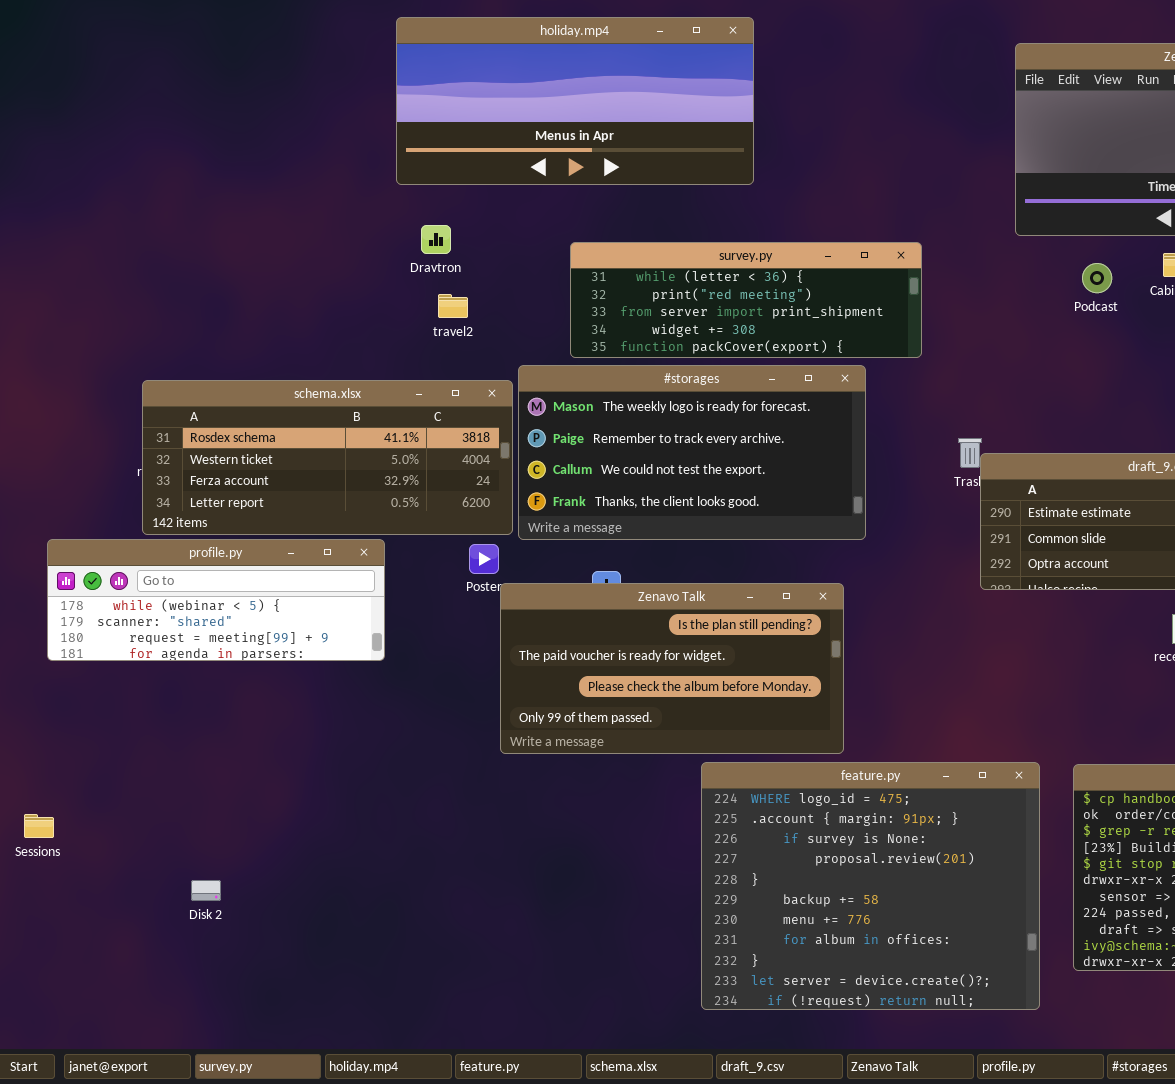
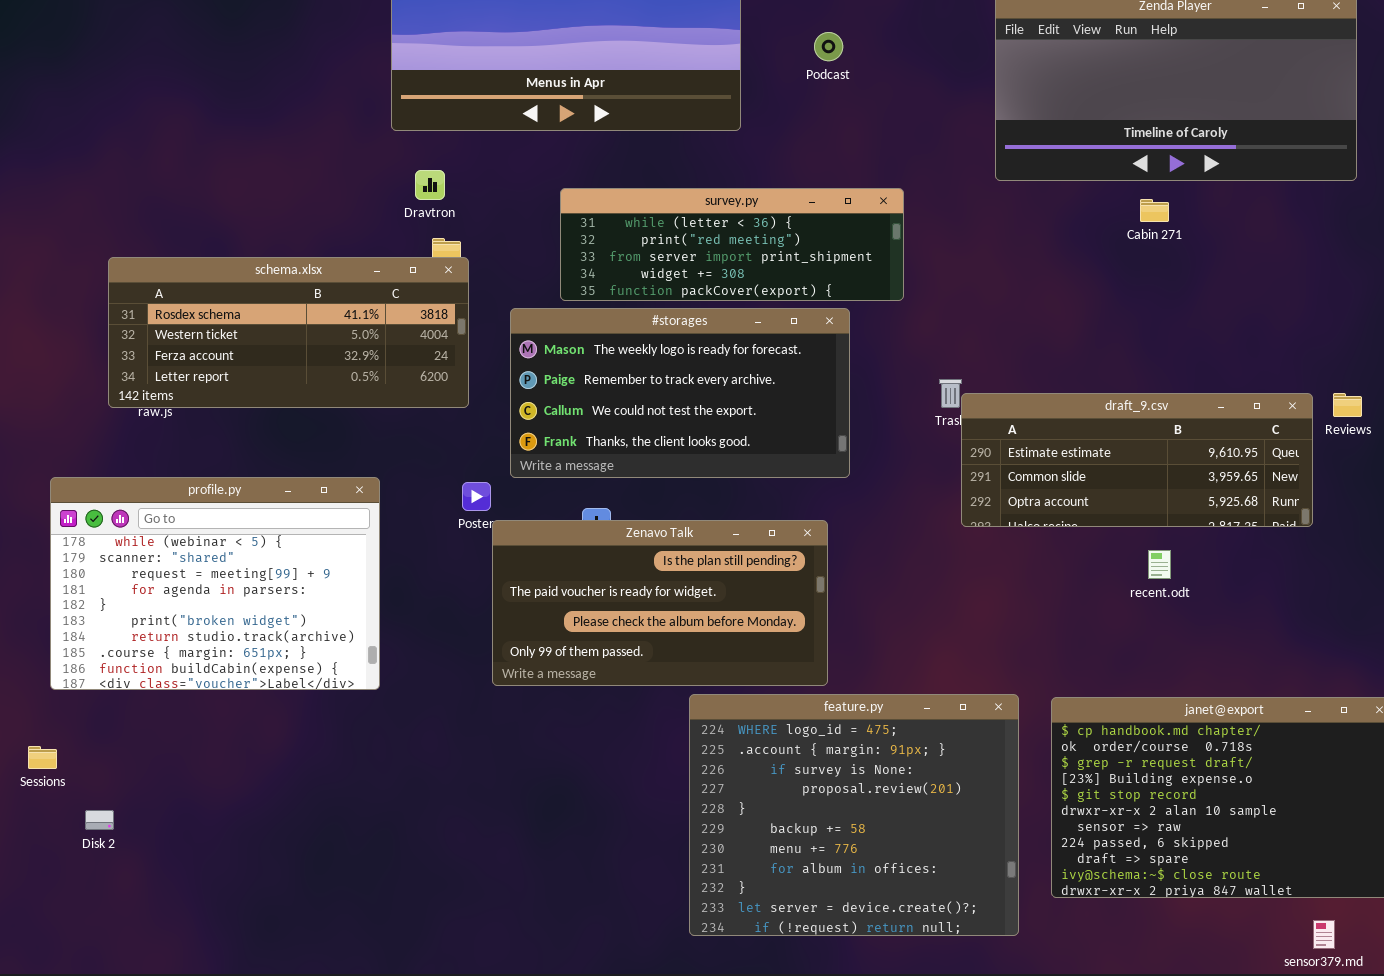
Podcast: [1082,263,1112,293] -> [814,32,843,61], moved
schema.xlsx: [142,380,513,535] -> [108,257,469,408], moved
profile.py: [47,539,385,661] -> [50,477,380,690], resized
Disk 2: [191,880,221,901] -> [85,810,114,830], moved

